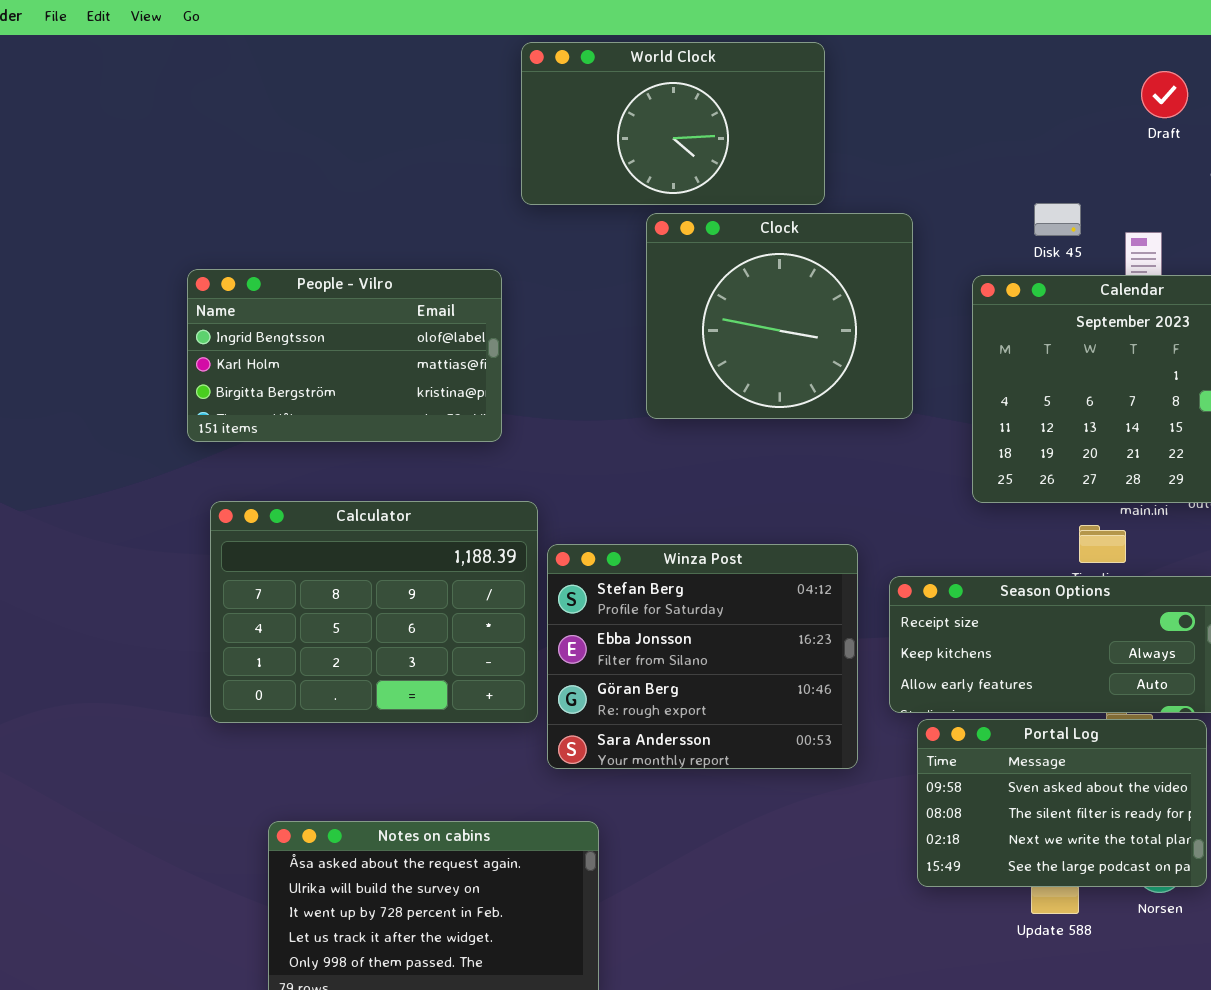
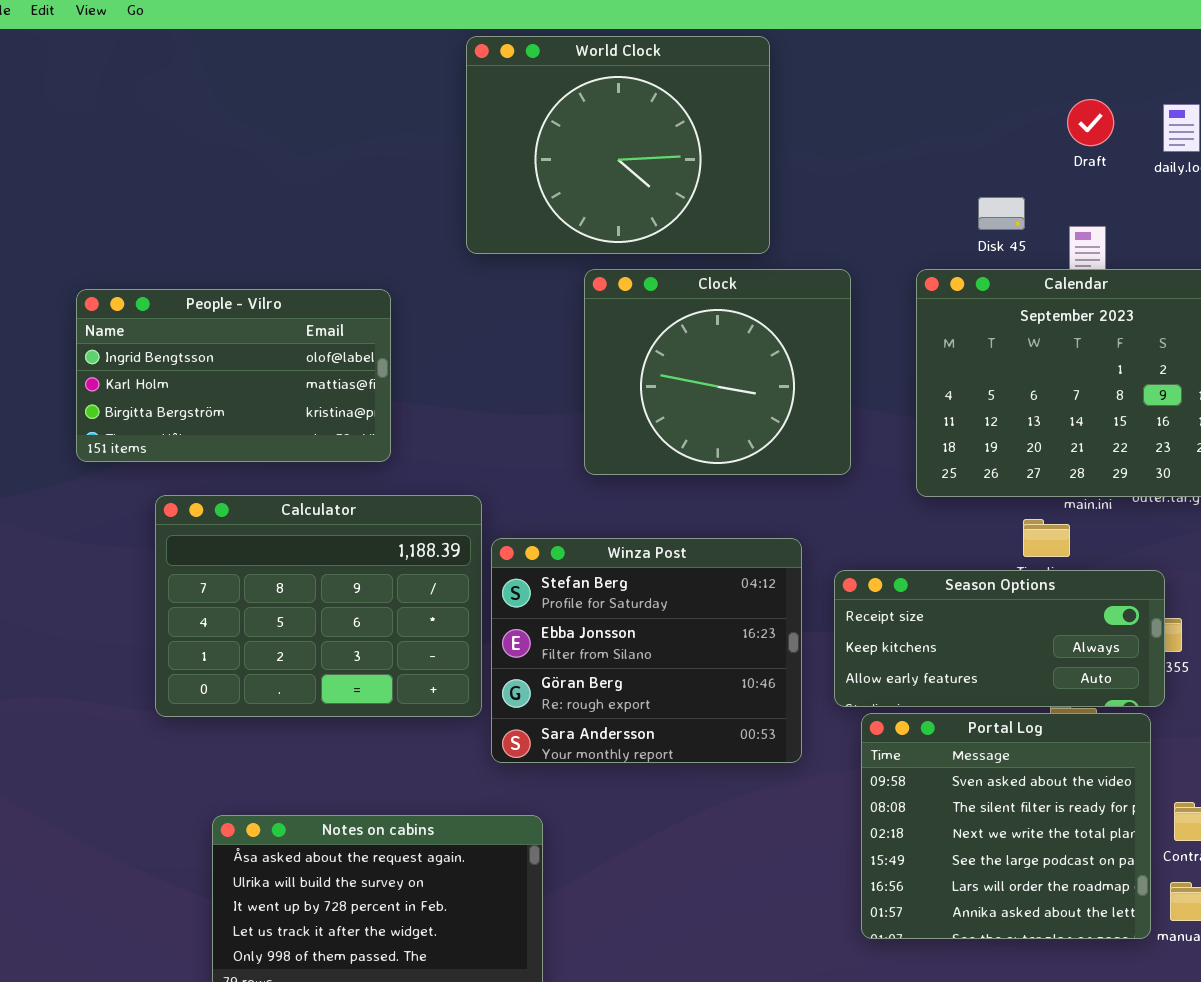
World Clock: [521,42,825,205] -> [466,36,770,254], resized
Draft: [1141,71,1188,118] -> [1067,99,1114,146], moved
Clock: [646,213,913,419] -> [584,269,851,475], moved
People - Vilro: [187,269,502,442] -> [76,289,391,462], moved
Portal Log: [917,719,1207,887] -> [861,713,1151,939], resized

